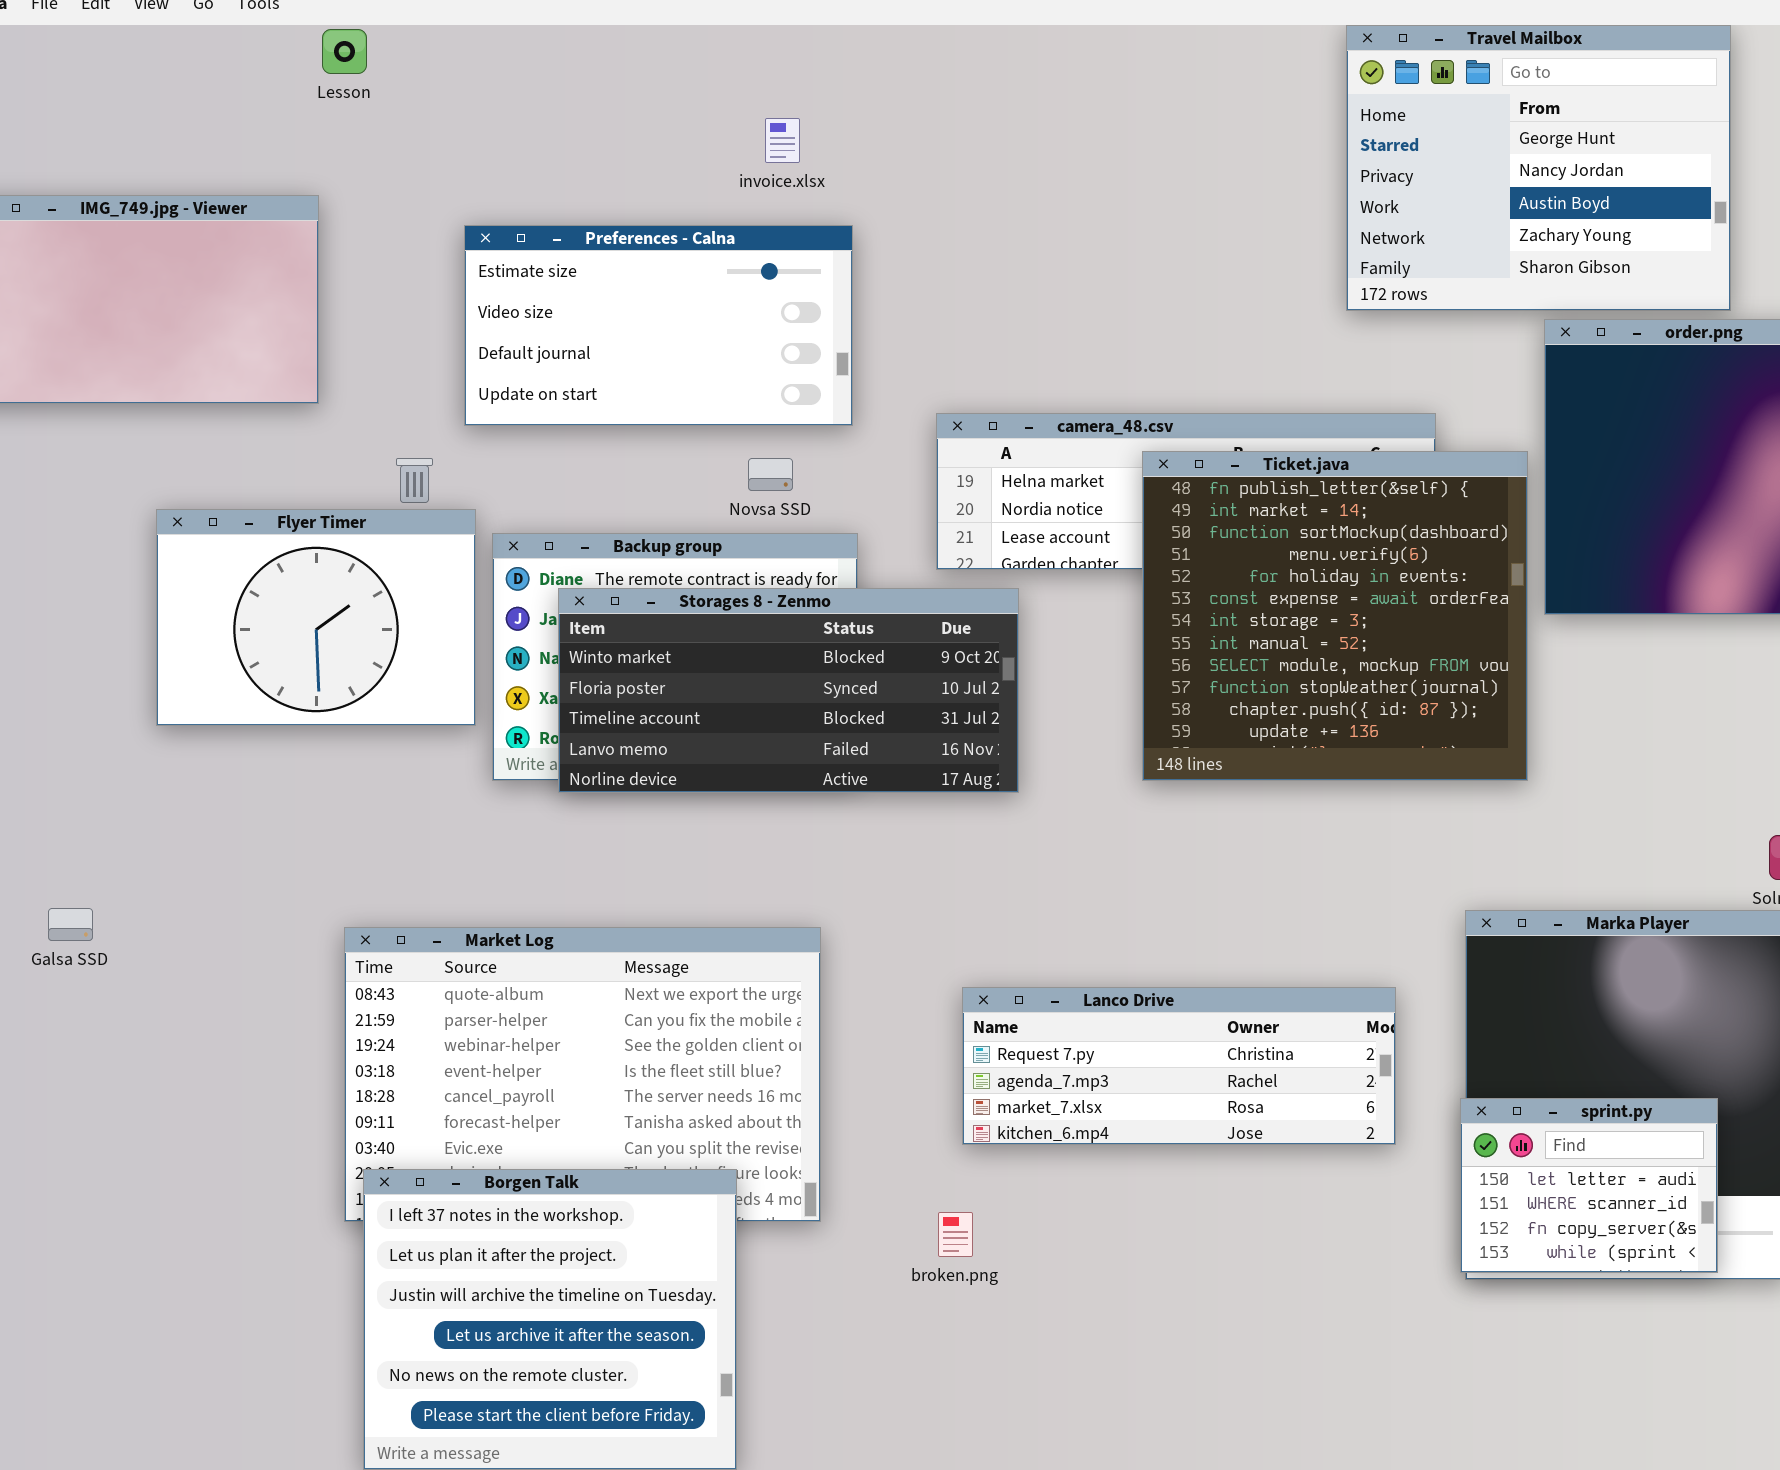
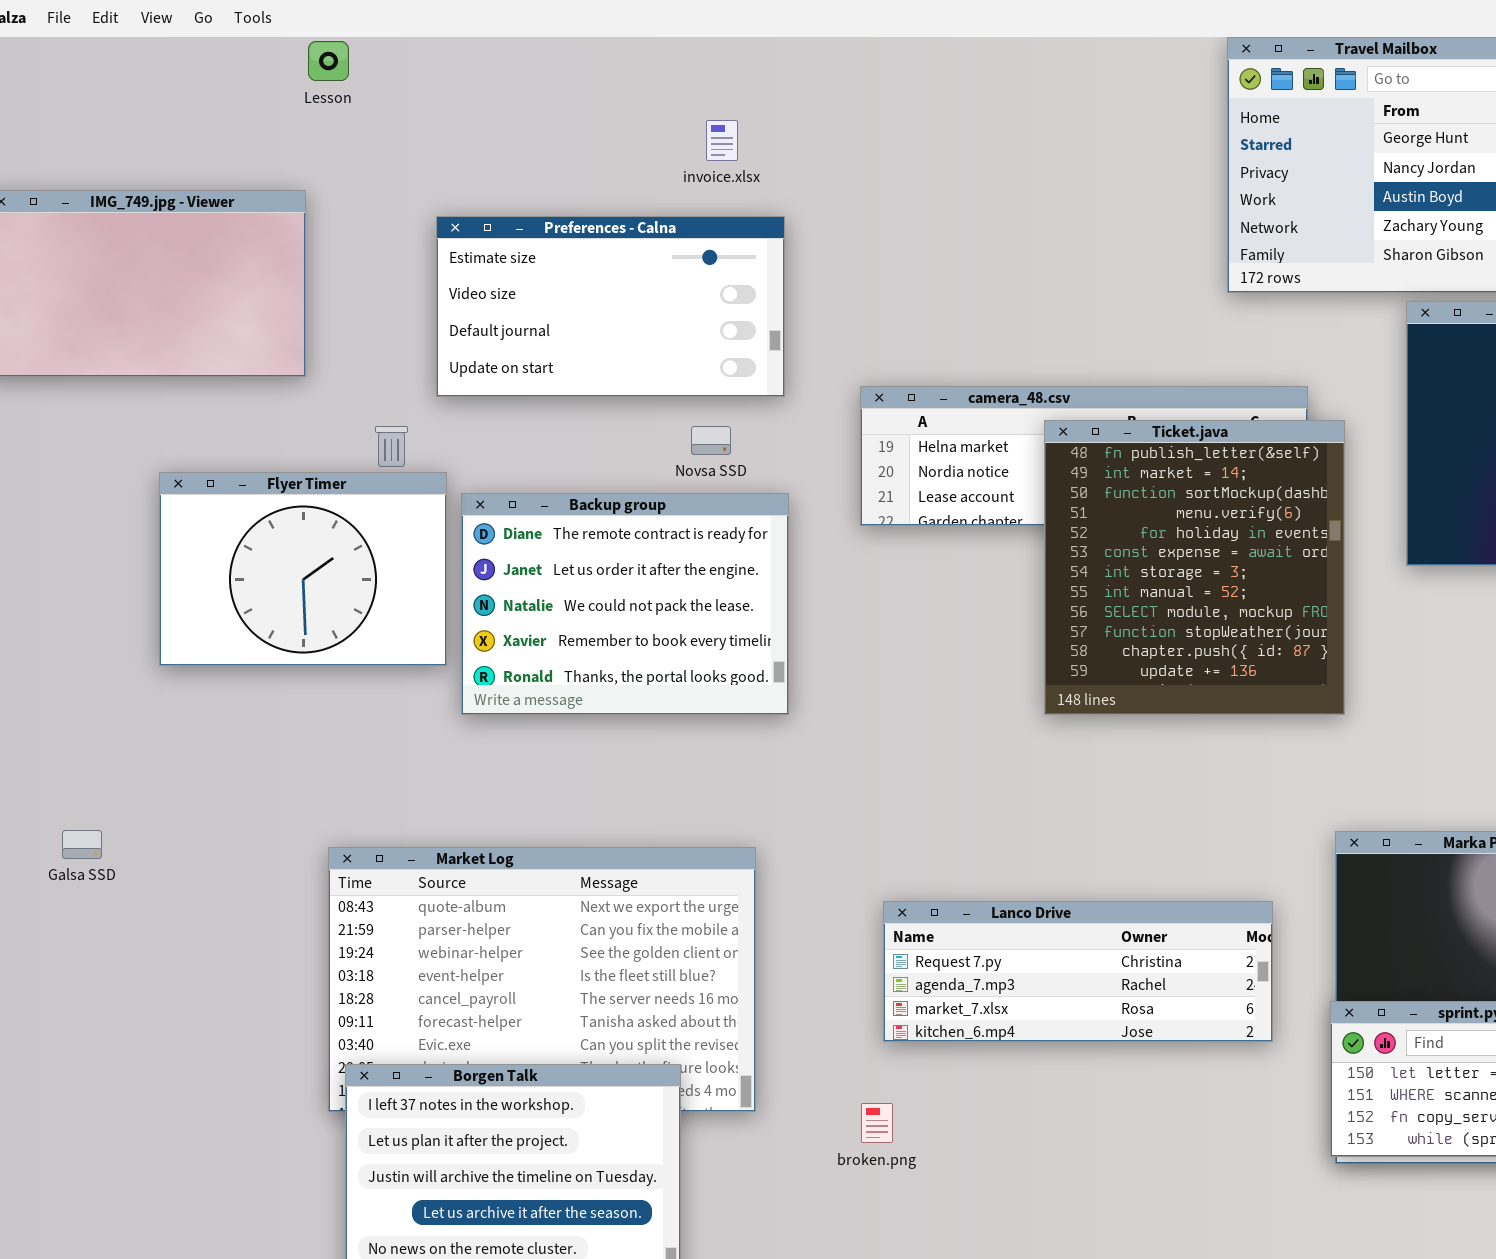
Ticket.java: [1142,451,1528,781] -> [1044,420,1345,715], resized
Storages 8 - Zenmo: [558,588,1019,793] -> none, closed

